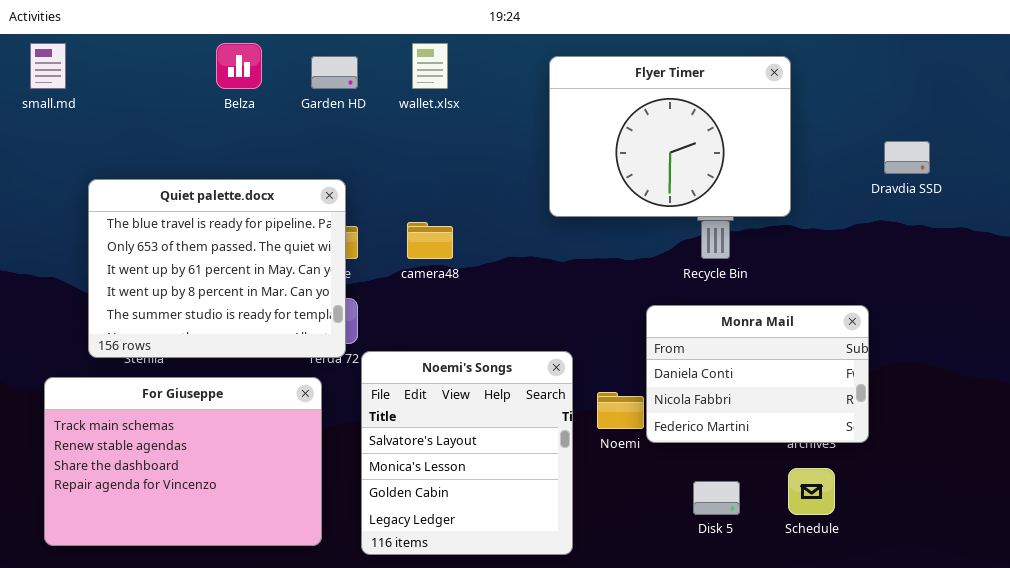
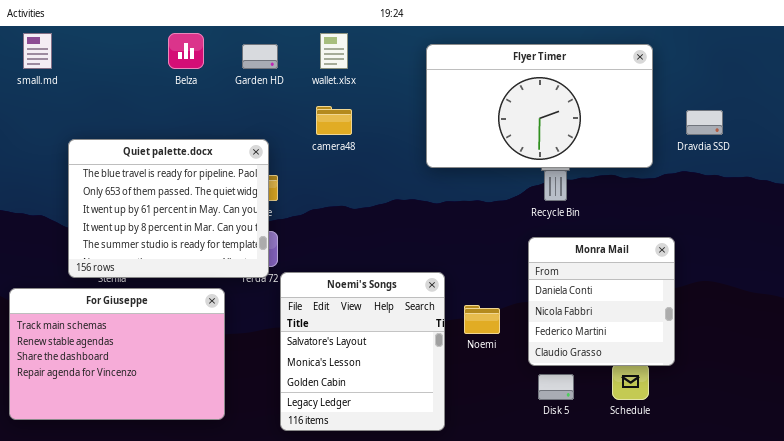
Flyer Timer: [549,56,791,217] -> [426,44,653,168], resized
camera48: [407,222,453,259] -> [316,106,352,135], moved
Monra Mail: [646,305,869,443] -> [528,237,675,366], resized
For Giuseppe: [44,377,322,546] -> [9,288,225,420], moved

